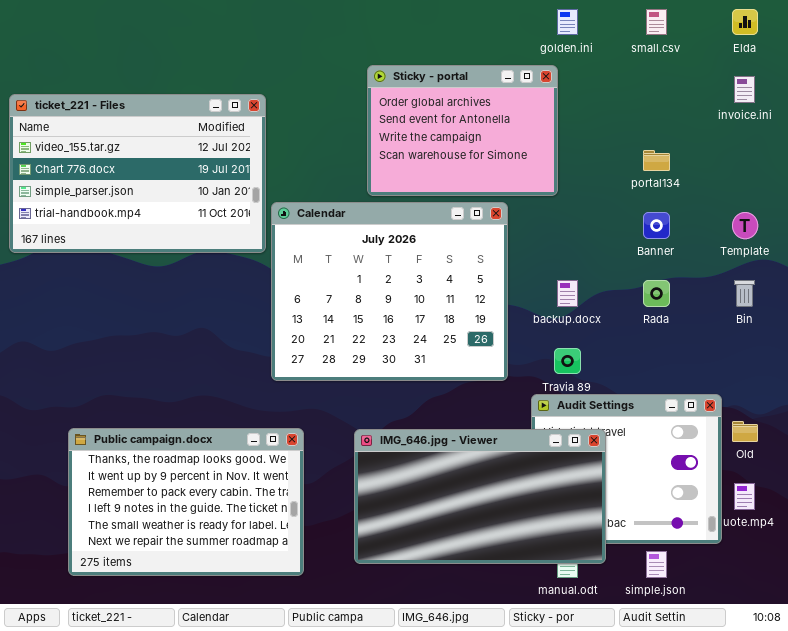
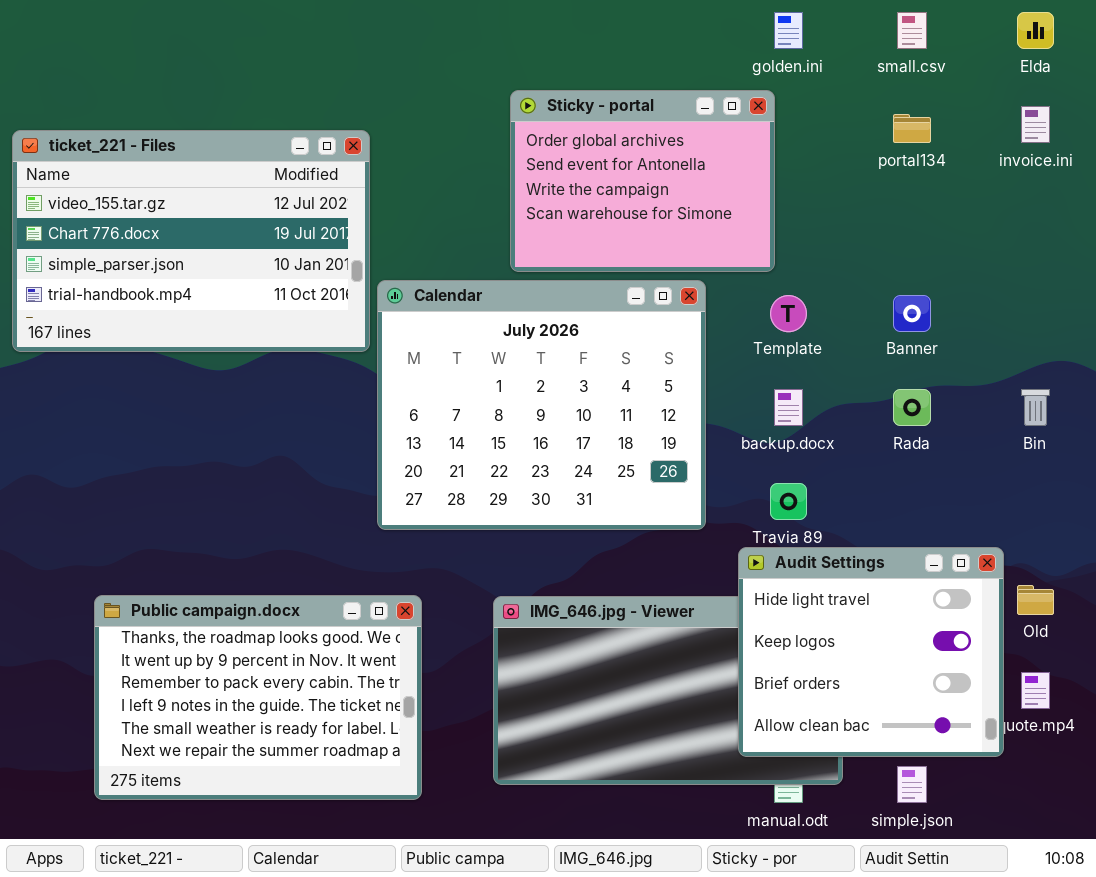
portal134: [643,150,670,171] -> [893,114,931,143], moved
Template: [732,212,758,239] -> [770,295,807,332], moved
Audit Settings: [531,394,722,544] -> [738,547,1004,757], raised

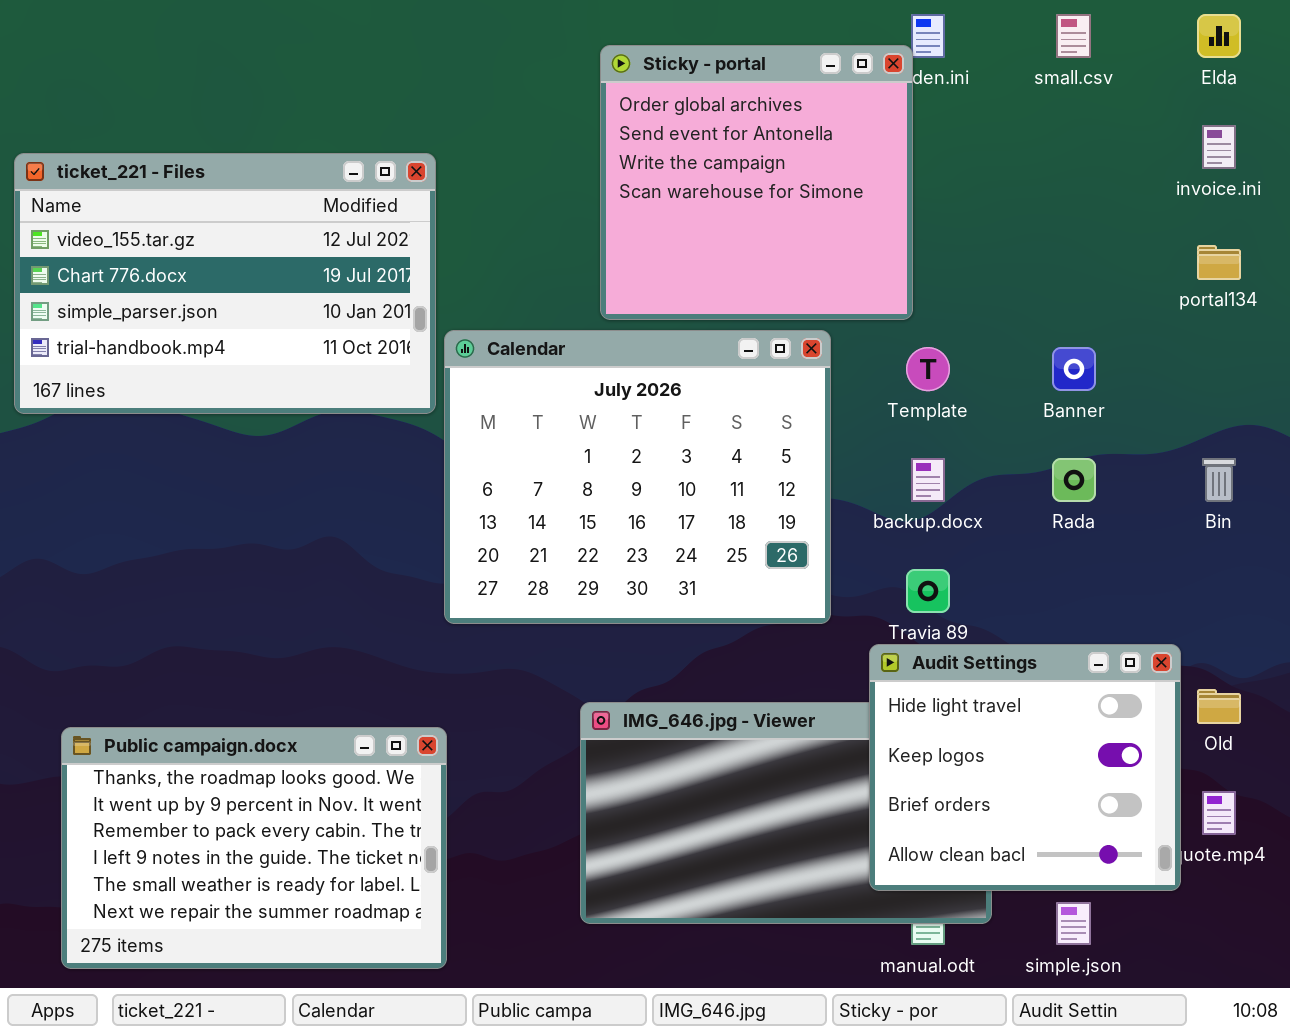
Sticky - portal: [510,90,775,272] -> [600,45,913,320], resized
portal134: [893,114,931,143] -> [1197,245,1241,280], moved
Public campaign.docx: [94,595,422,800] -> [61,727,447,969], moved

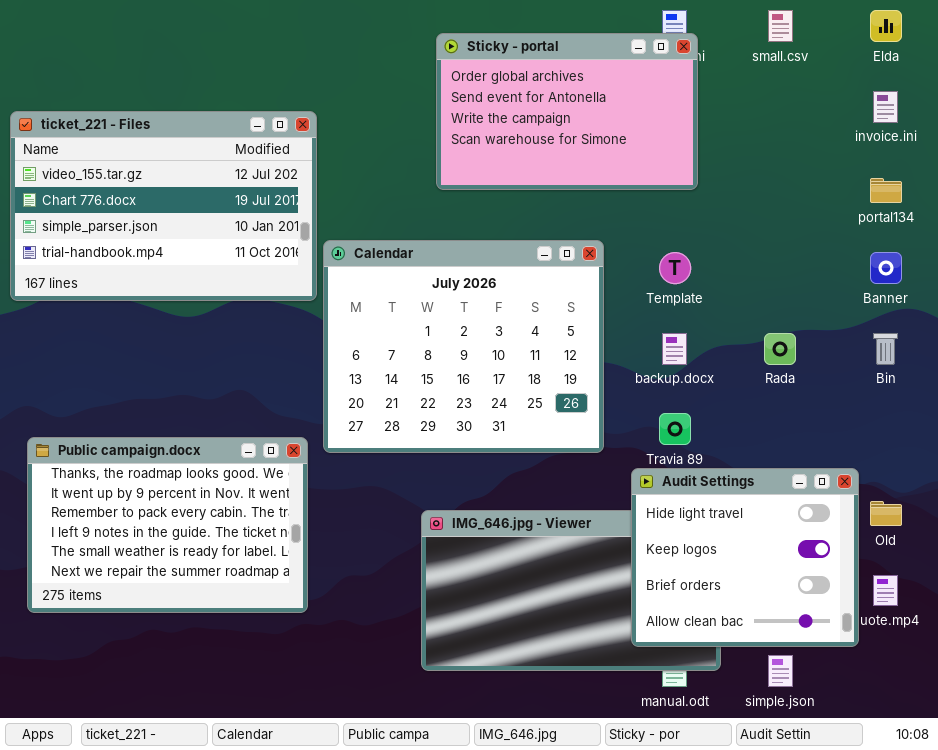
Sticky - portal: [600,45,913,320] -> [436,33,698,190], resized
Banner: [1052,347,1096,391] -> [870,252,902,284], moved
Public campaign.docx: [61,727,447,969] -> [27,437,308,613], moved

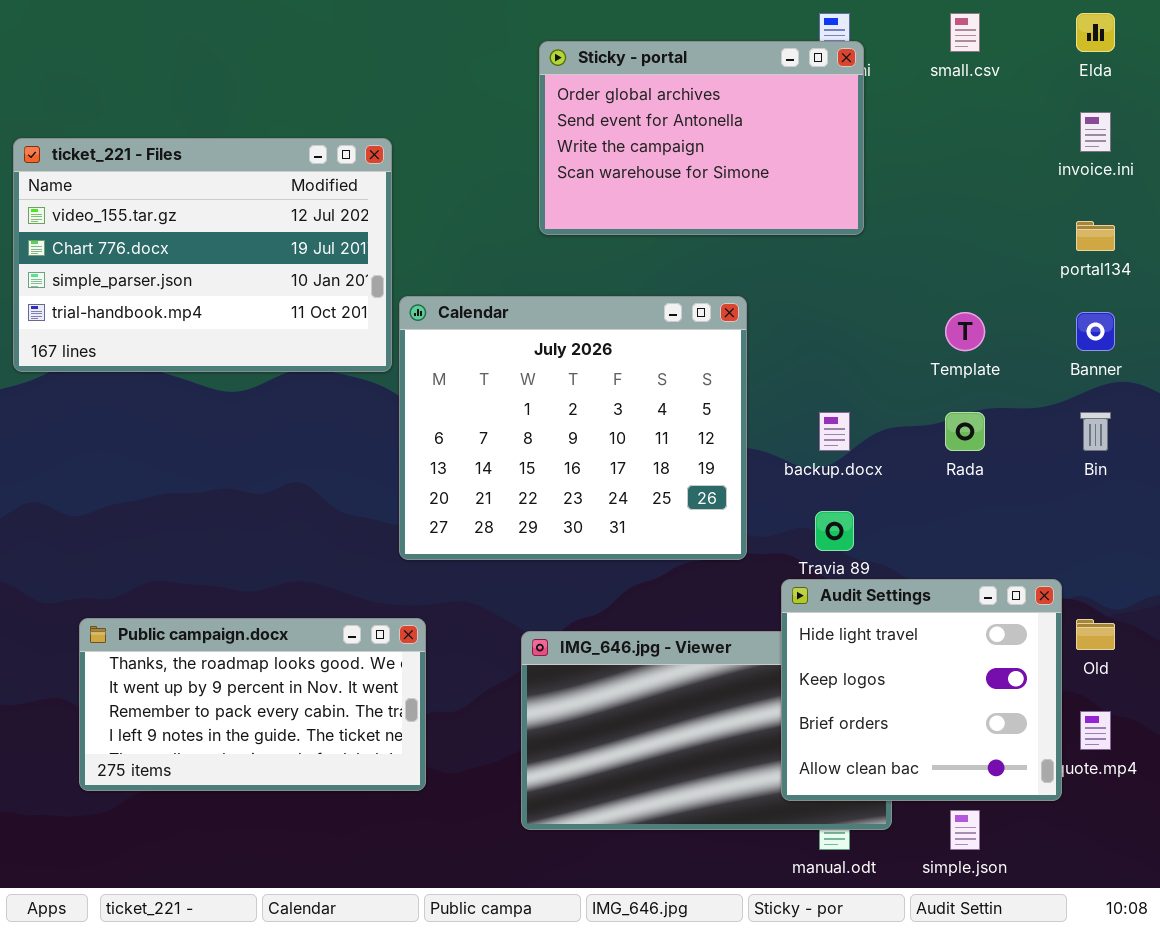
Template: [659,252,691,284] -> [945,312,985,351], moved
Public campaign.docx: [27,437,308,613] -> [79,618,426,791], moved, resized

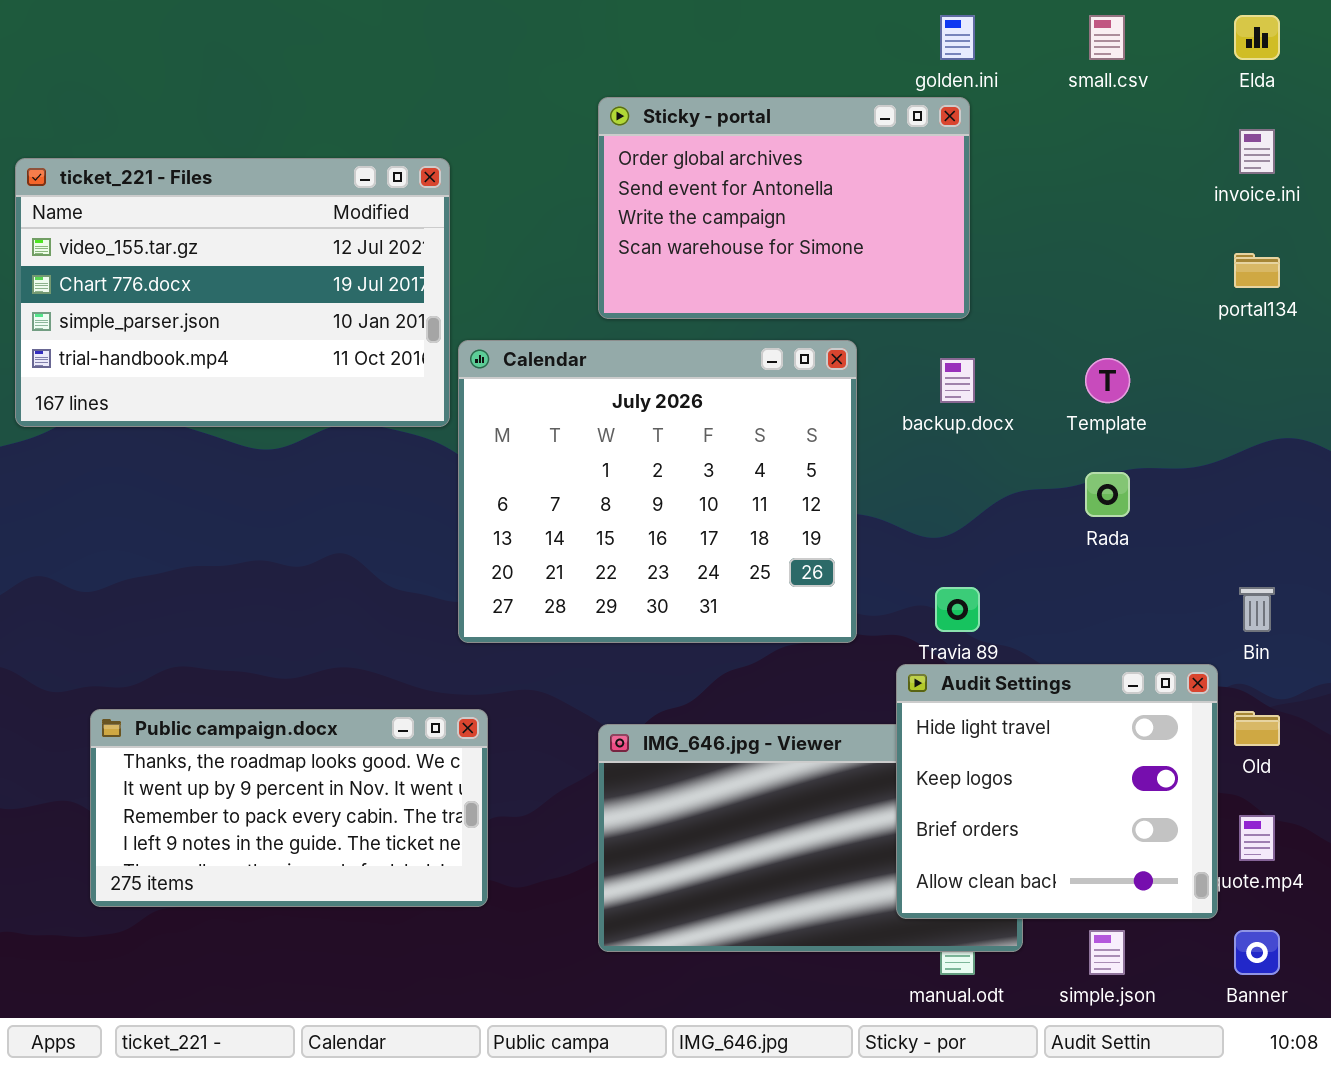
Sticky - portal: [539,41,864,235] -> [598,97,970,319], moved
Banner: [1076,312,1115,351] -> [1234,930,1280,975], moved
backup.docx: [819,412,850,451] -> [940,358,975,403], moved
Bin: [1080,412,1111,451] -> [1239,587,1275,632], moved

